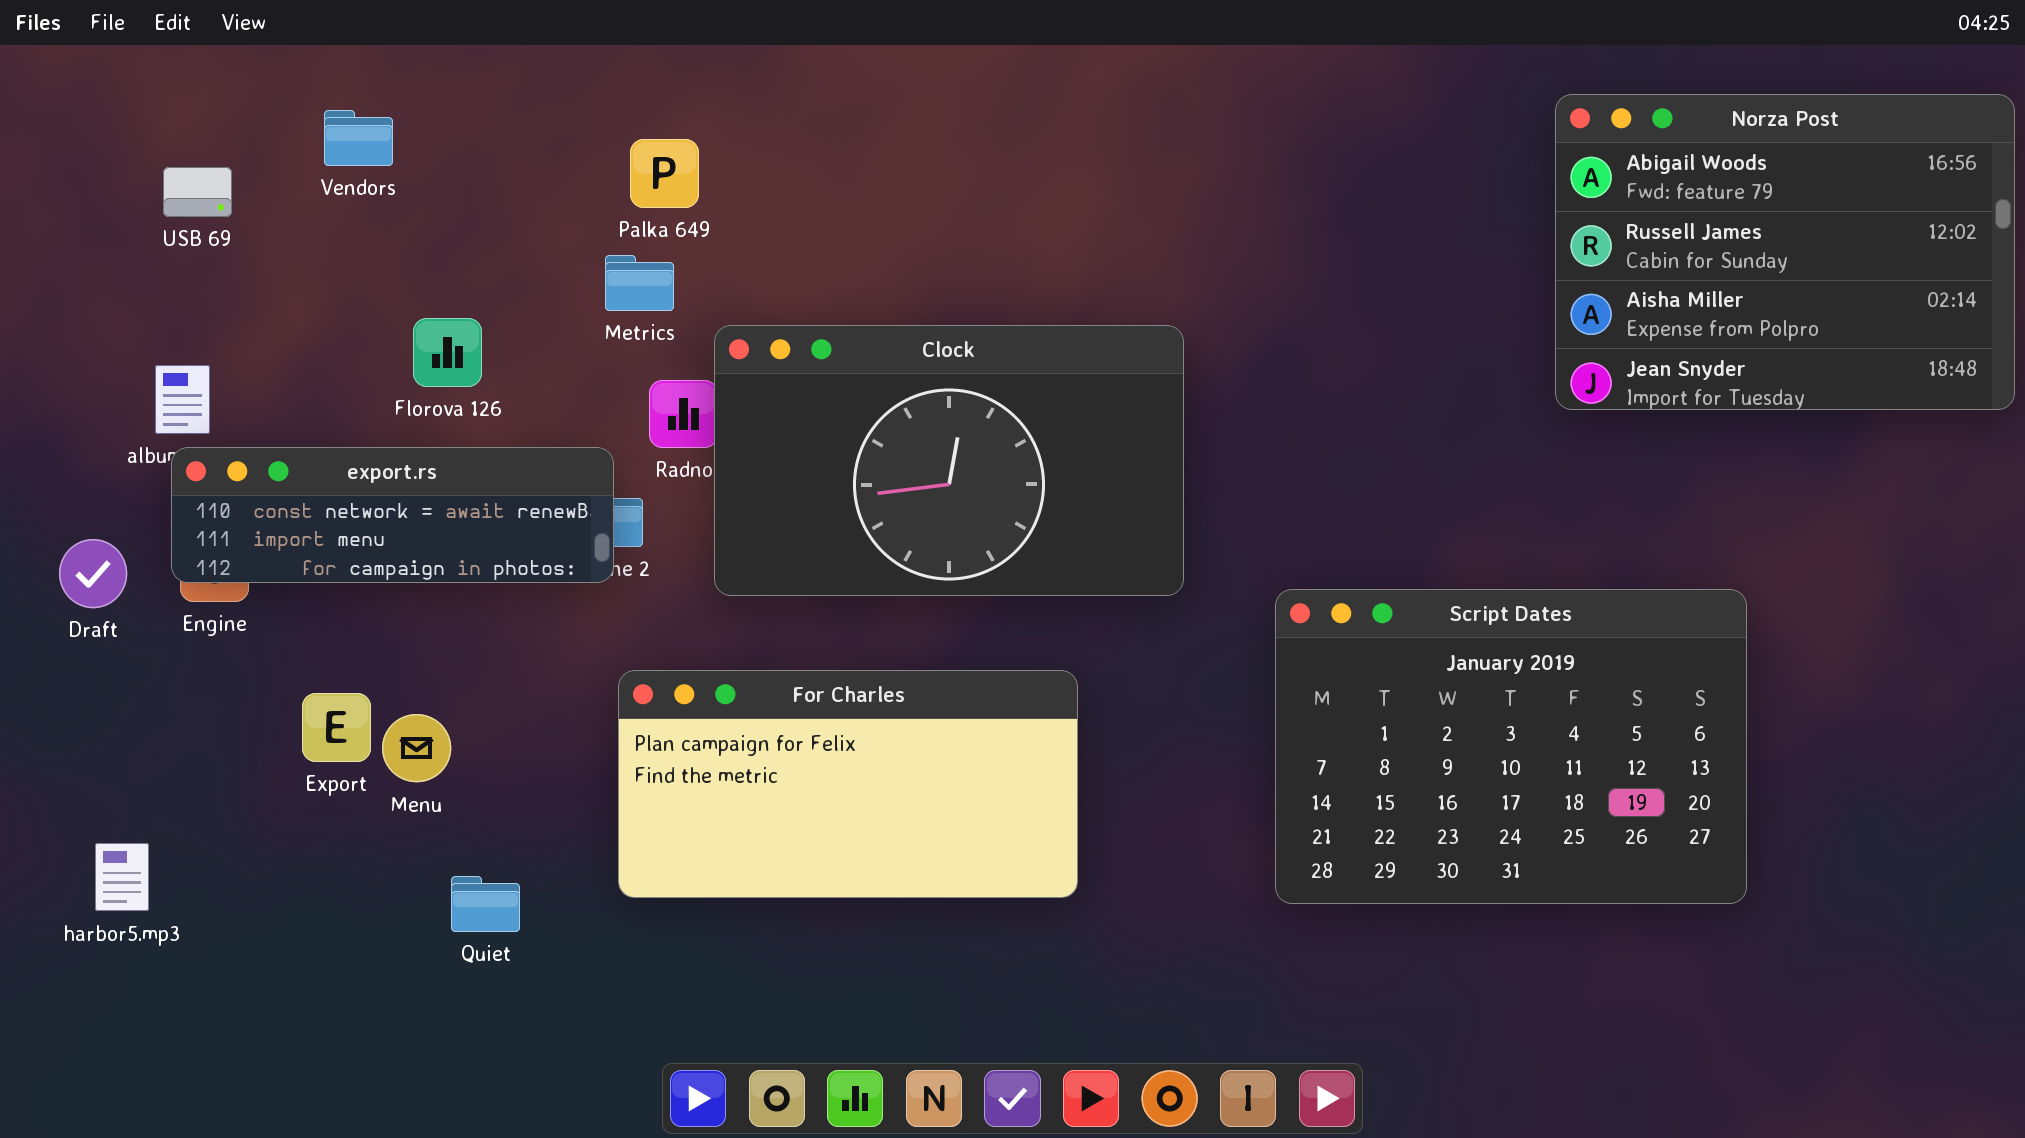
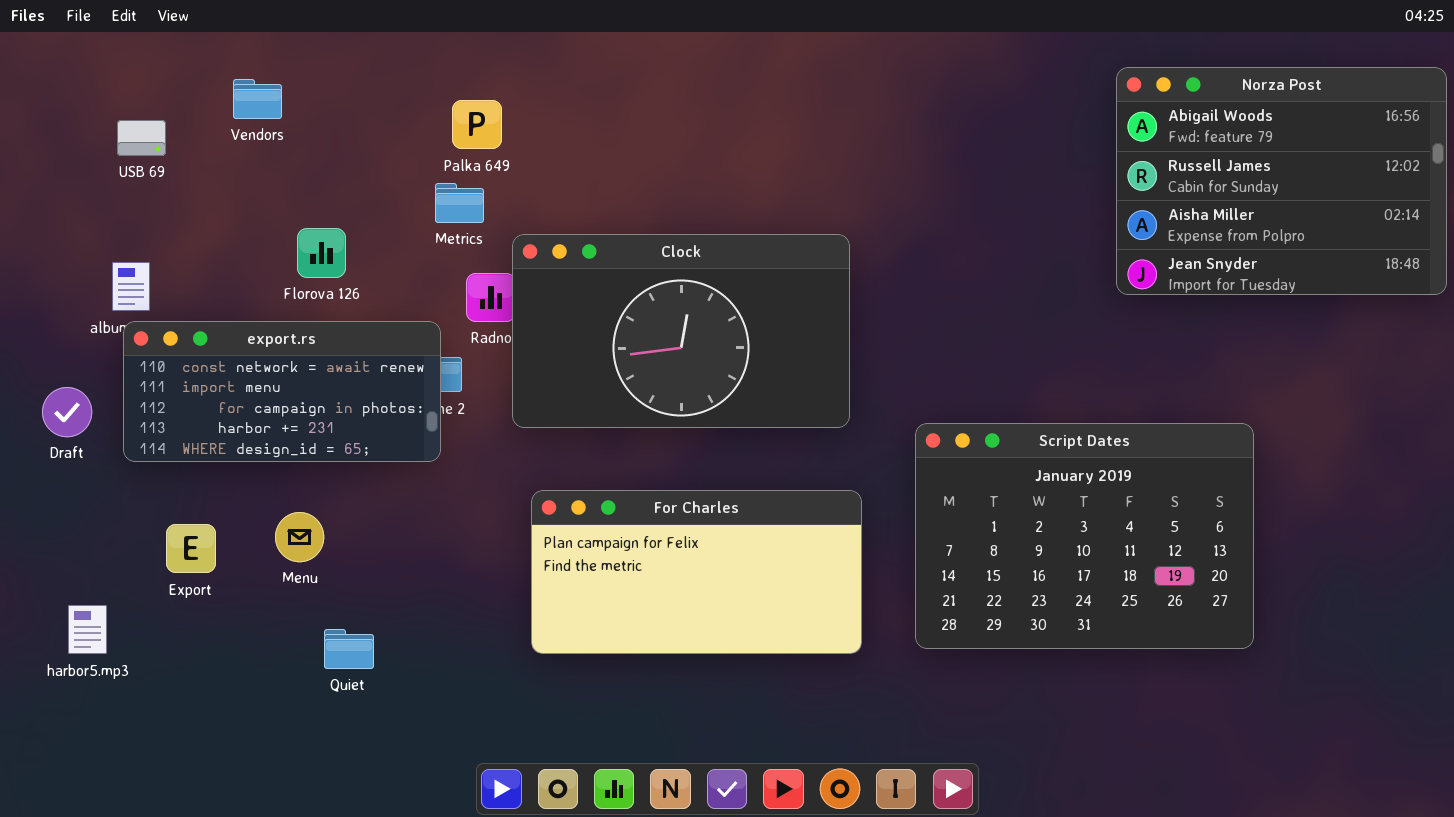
export.rs: [171,447,614,583] -> [123,321,441,462], resized
For Charles: [618,670,1078,898] -> [531,490,862,654], moved
Export: [302,693,371,762] -> [166,524,216,573], moved

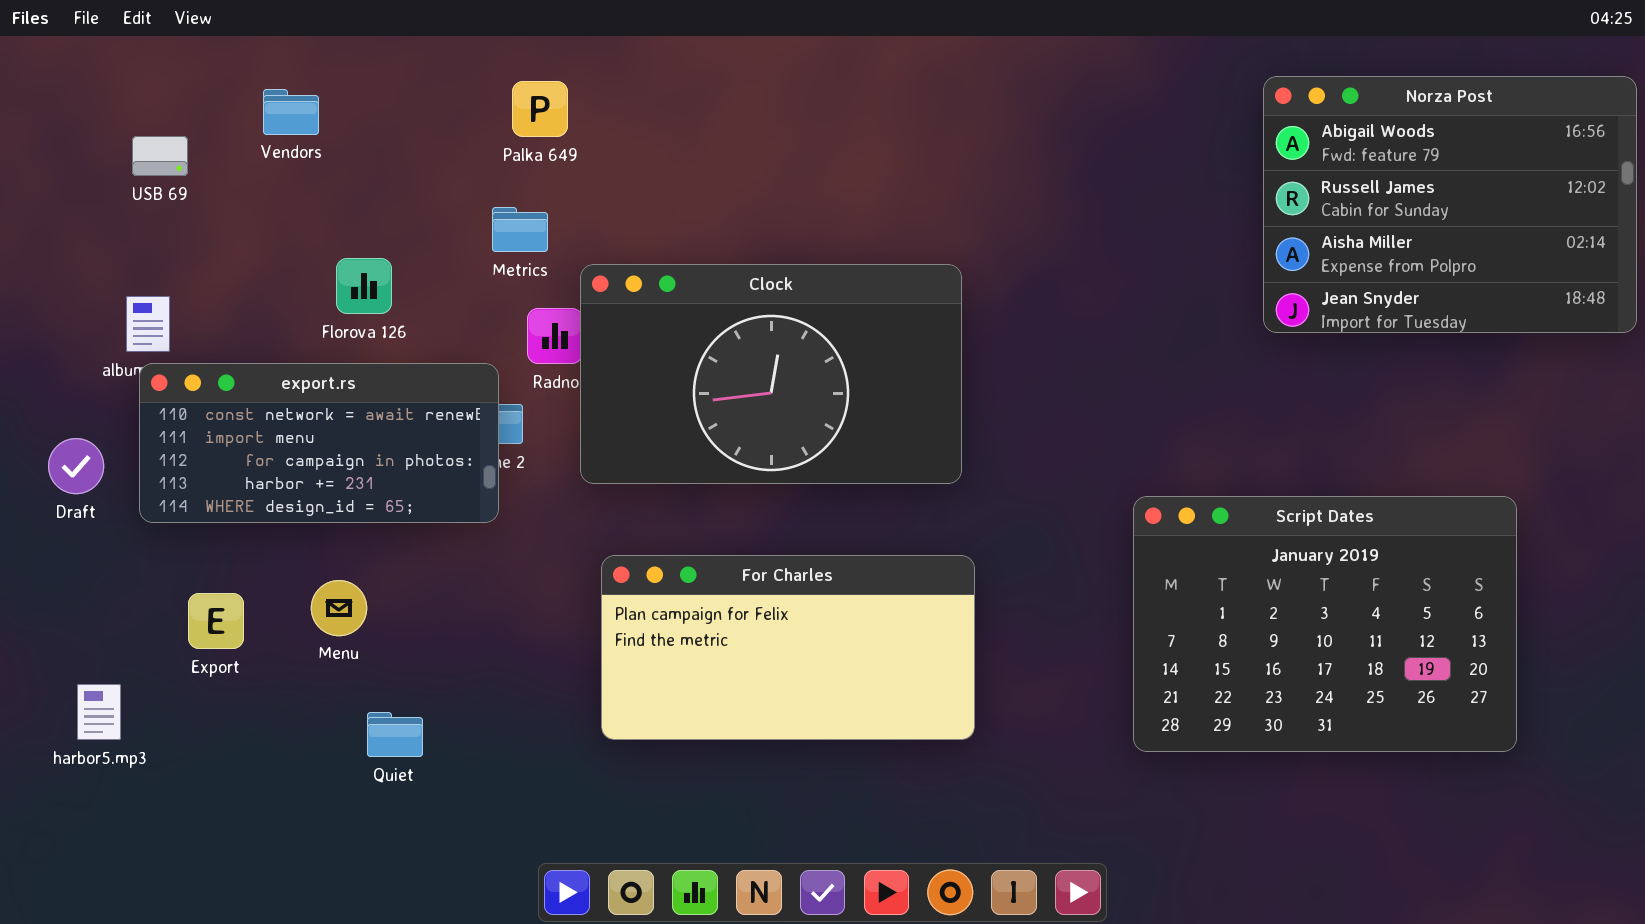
Palka 649: [452,100,502,149] -> [512,81,568,137], moved
Script Dates: [915,423,1254,649] -> [1133,496,1517,752], moved

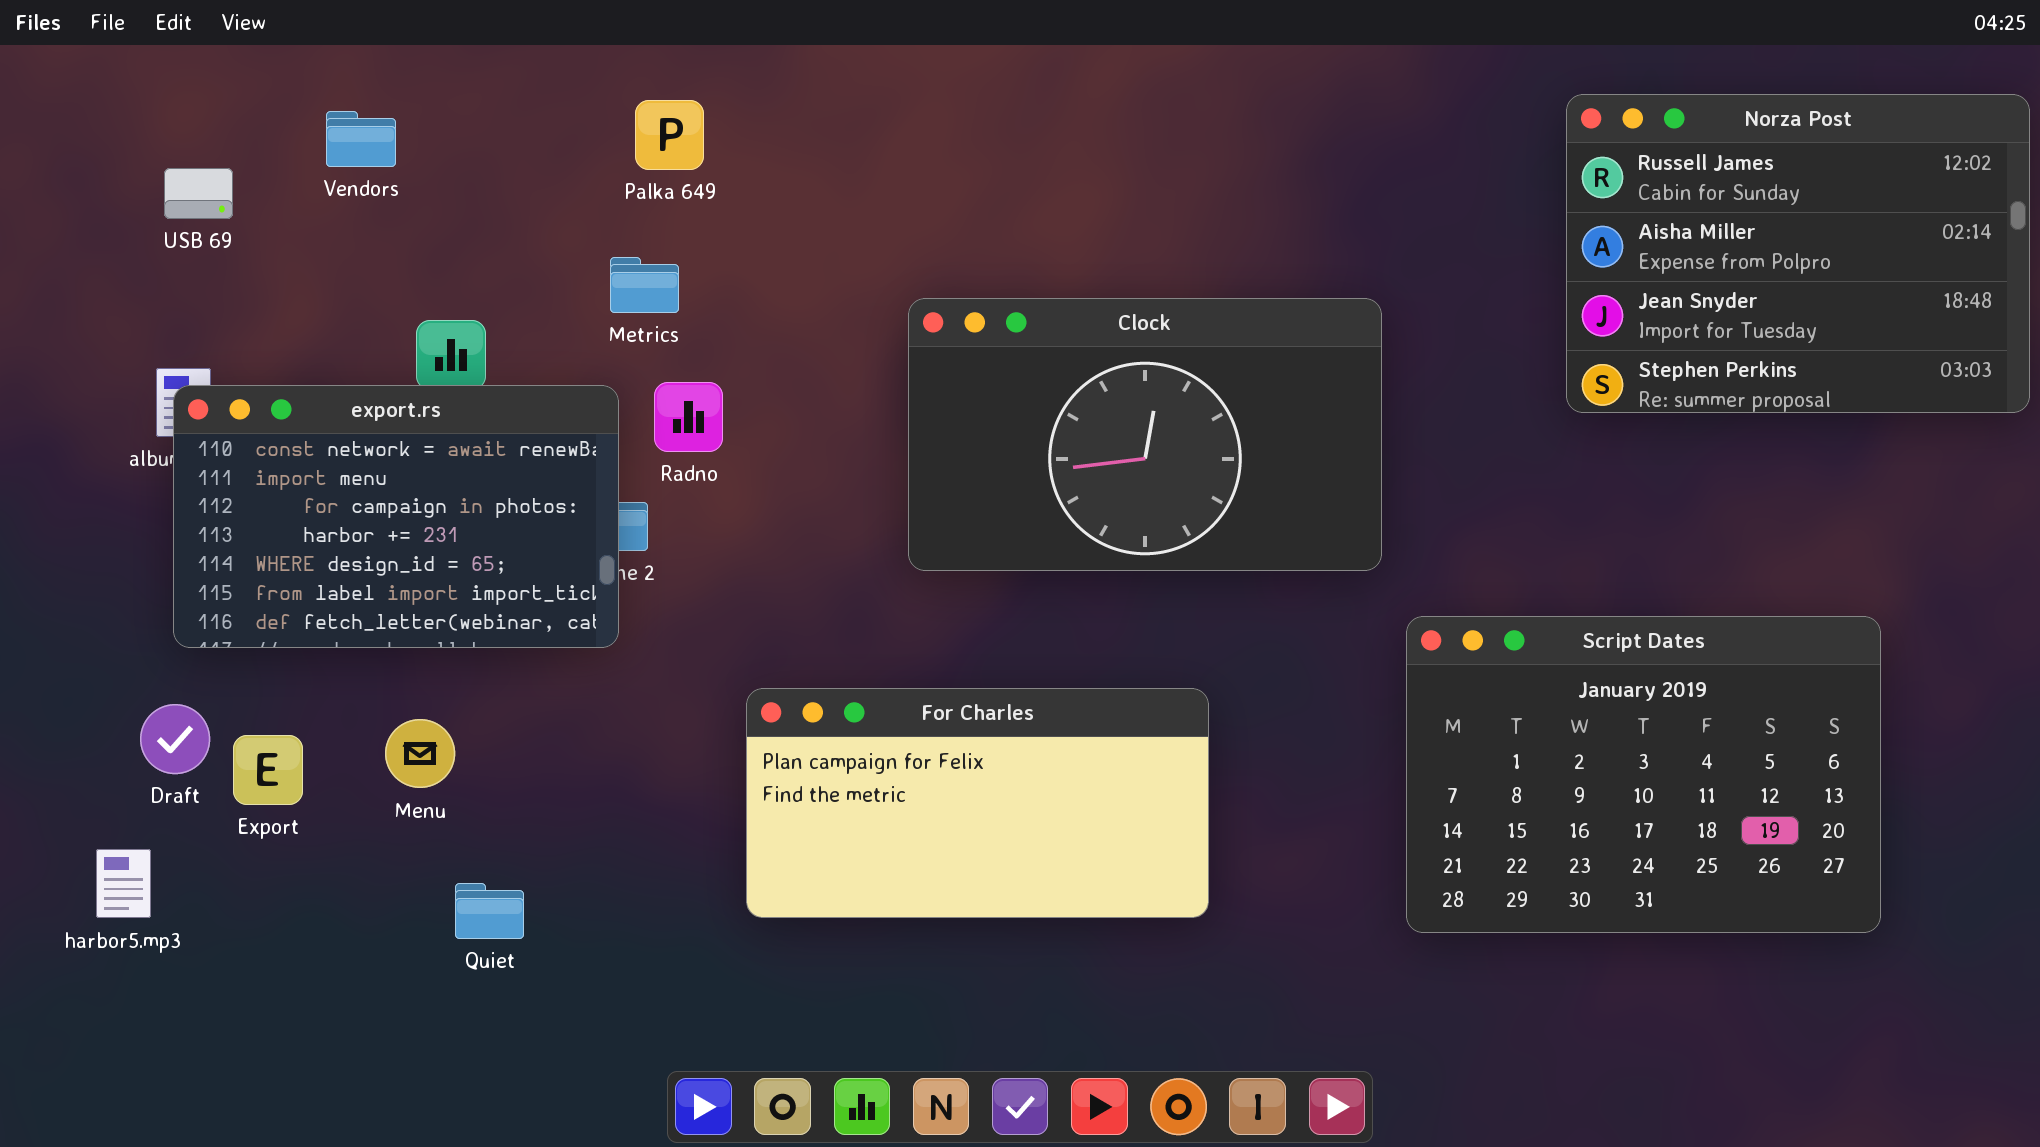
Norza Post: [1263,76,1637,333] -> [1566,94,2030,413], scrolled down 1 row
Clock: [580,264,962,484] -> [908,298,1382,571], moved
export.rs: [139,363,499,523] -> [173,385,619,648], resized
Draft: [48,438,104,494] -> [140,704,210,774], moved

